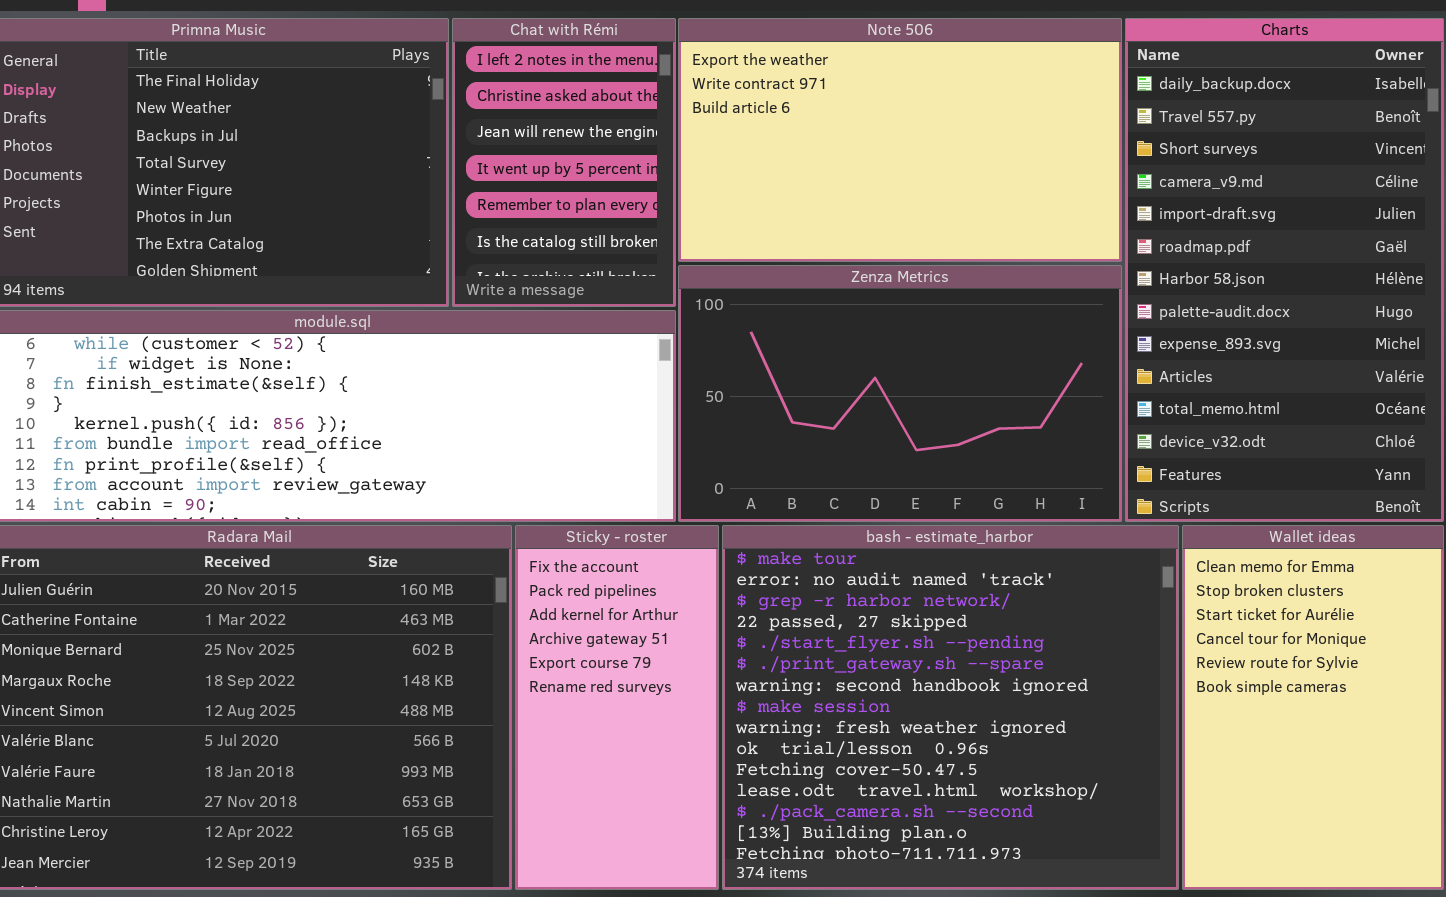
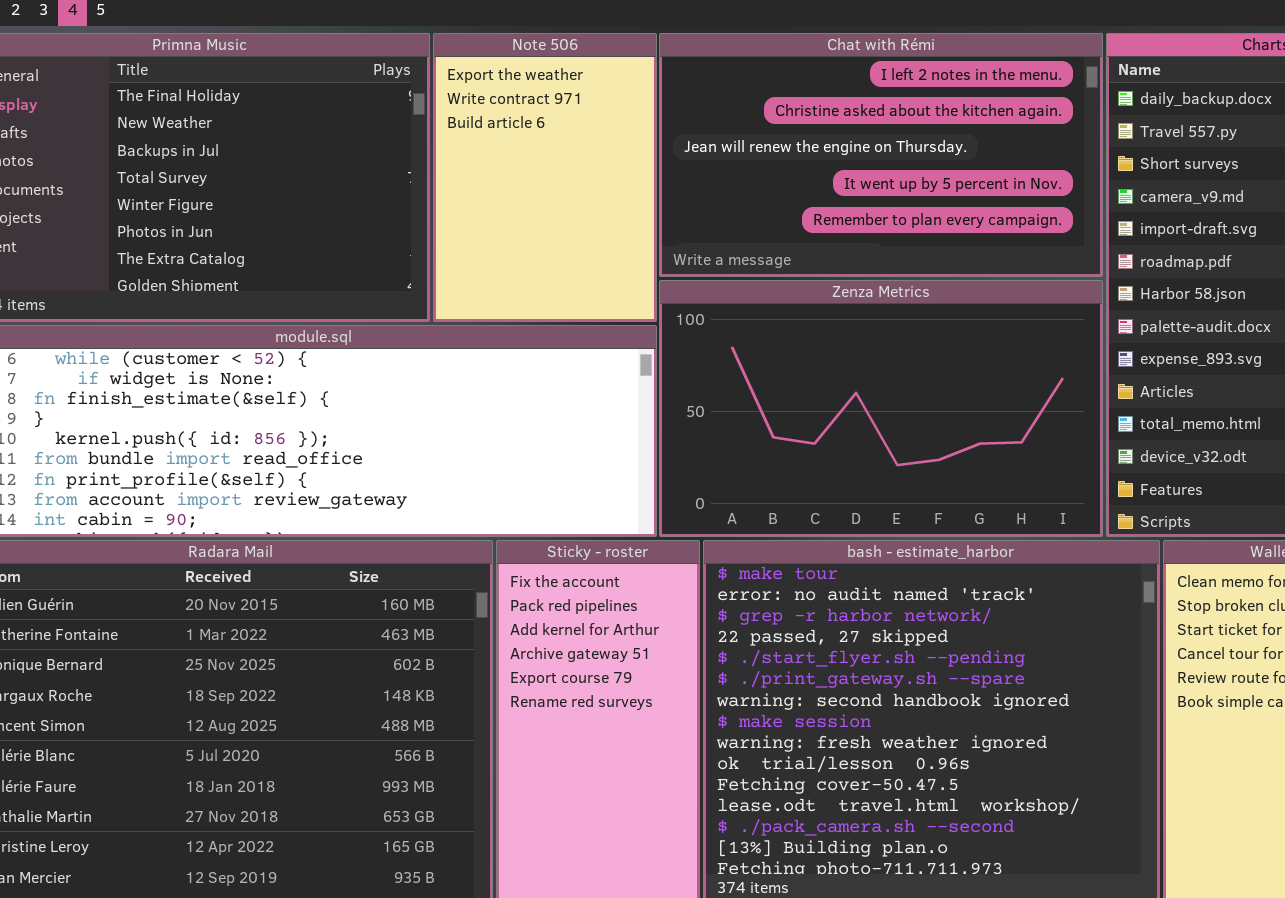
Chat with Rémi: [452,18,676,307] -> [659,33,1103,277], moved, resized
Note 506: [678,18,1122,262] -> [433,33,657,322], moved, resized

